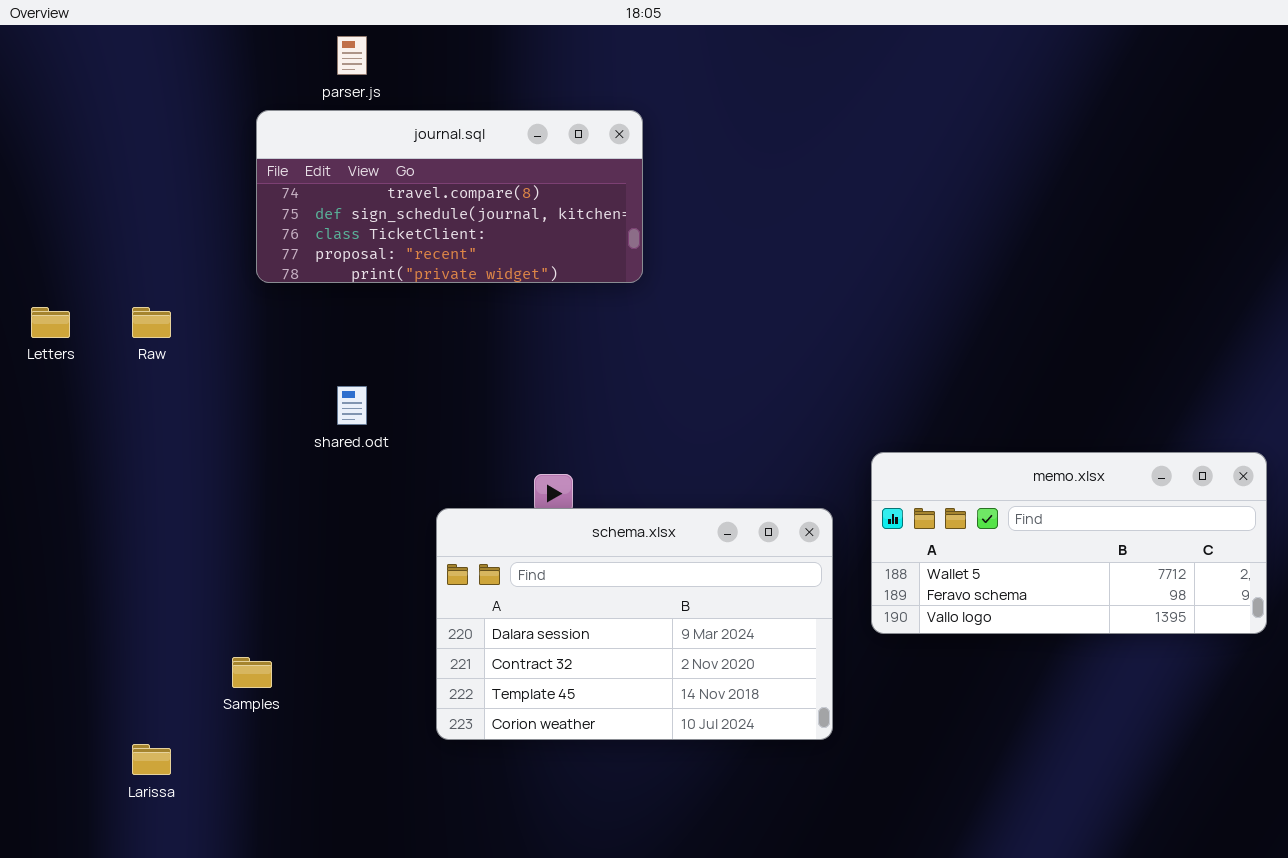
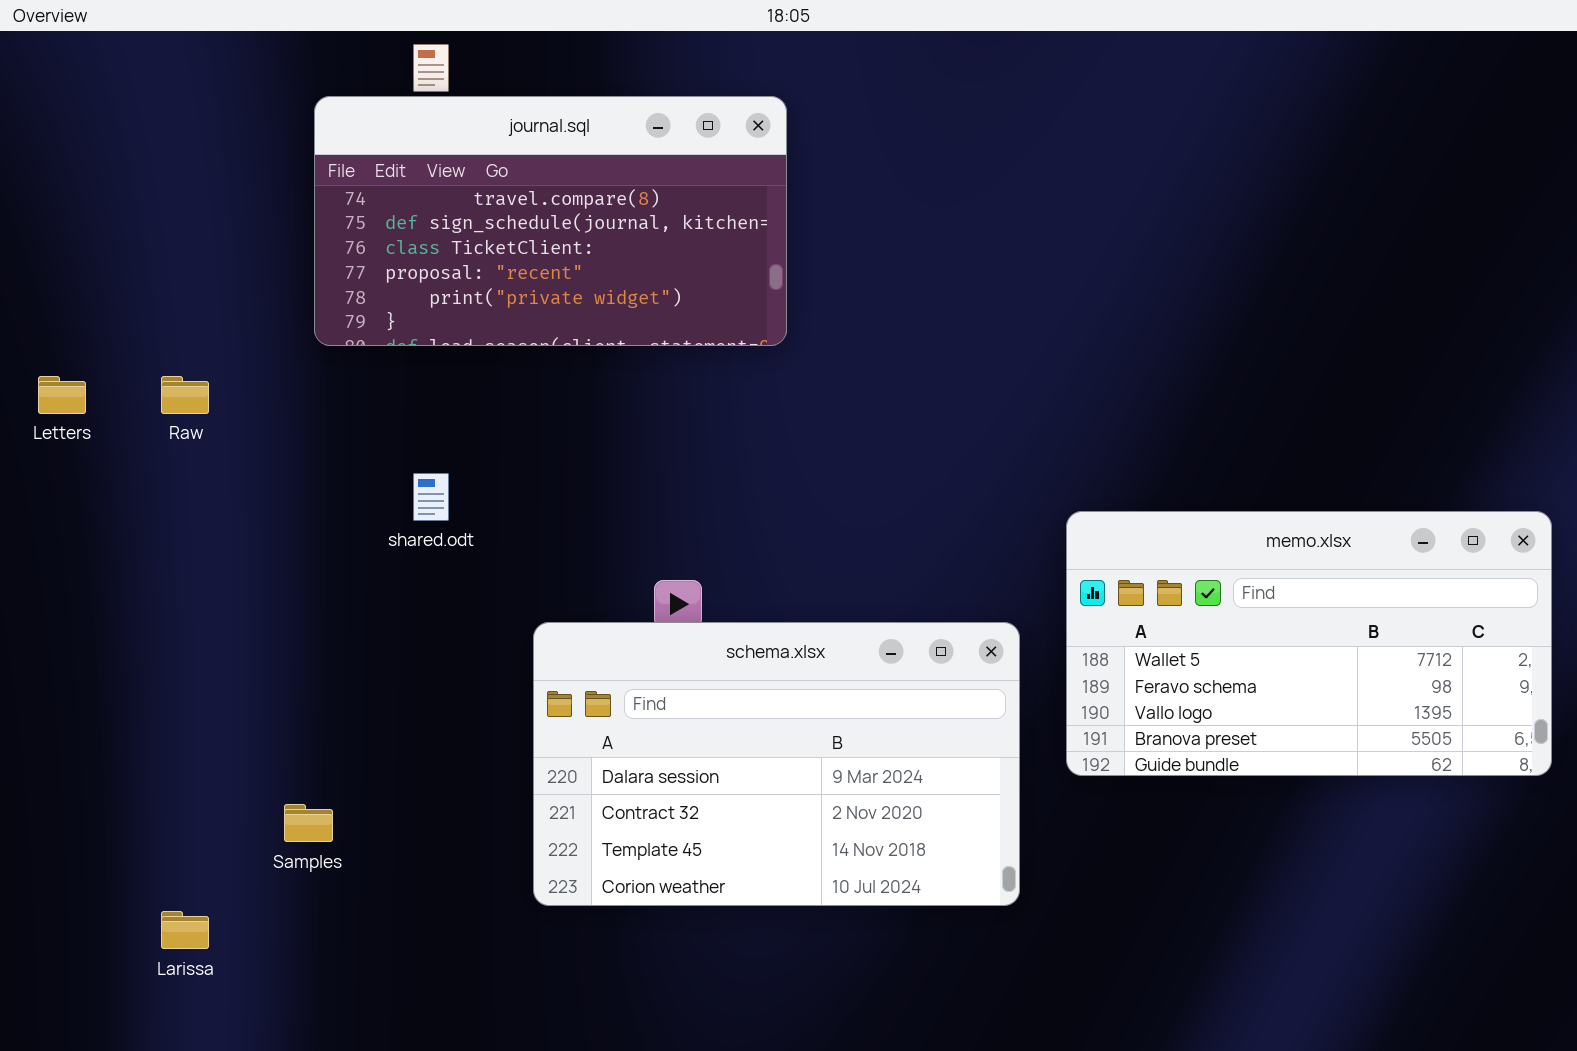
journal.sql: [256,110,643,283] -> [314,96,787,346], resized
memo.xlsx: [871,452,1267,634] -> [1066,511,1552,776], resized

